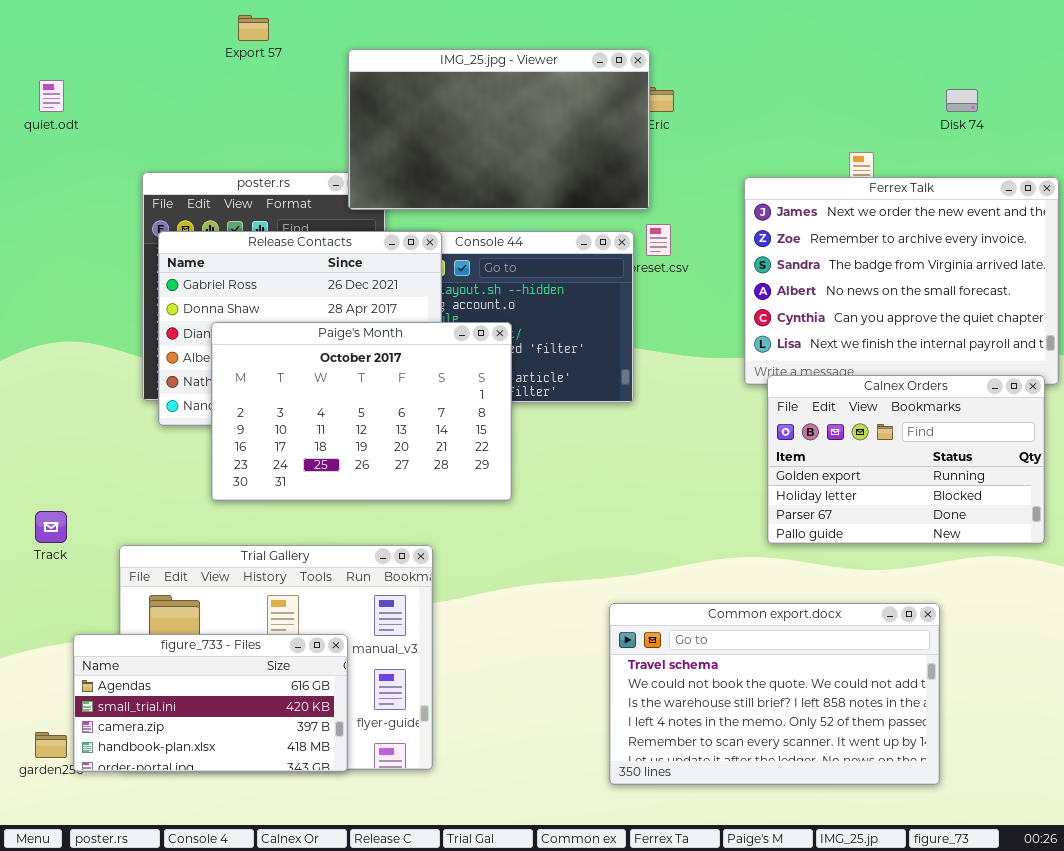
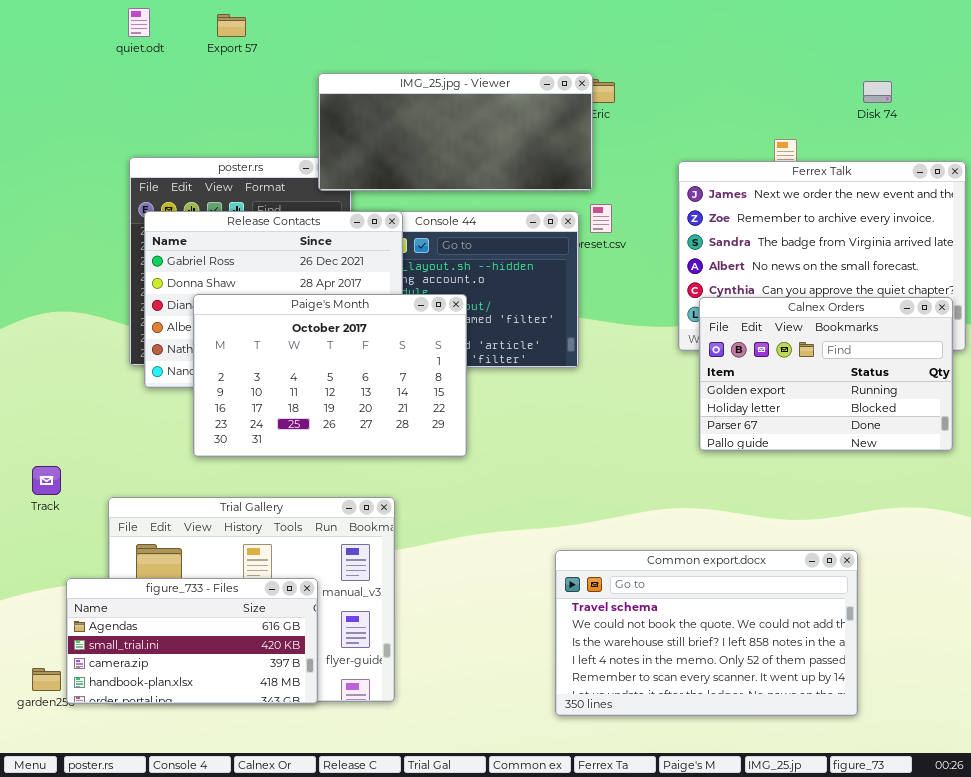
IMG_25.jpg - Viewer: [348,49,650,210] -> [318,73,593,191], resized
quiet.odt: [39,80,64,112] -> [128,8,150,37], moved
Calnex Orders: [767,375,1045,544] -> [699,297,953,451], moved

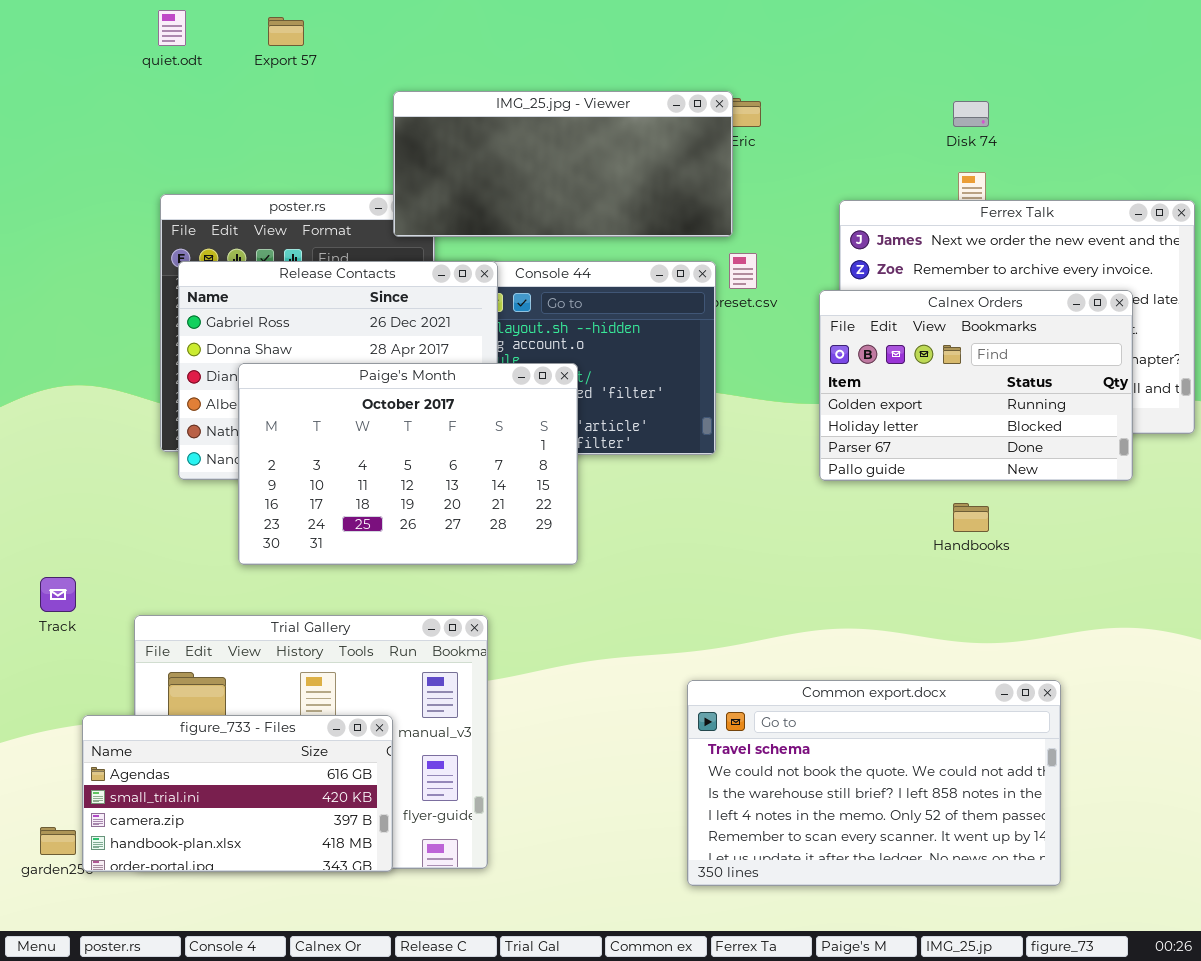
Disk 74: [863,81,892,103] -> [953,101,989,127], moved
Calnex Orders: [699,297,953,451] -> [819,290,1133,481], moved

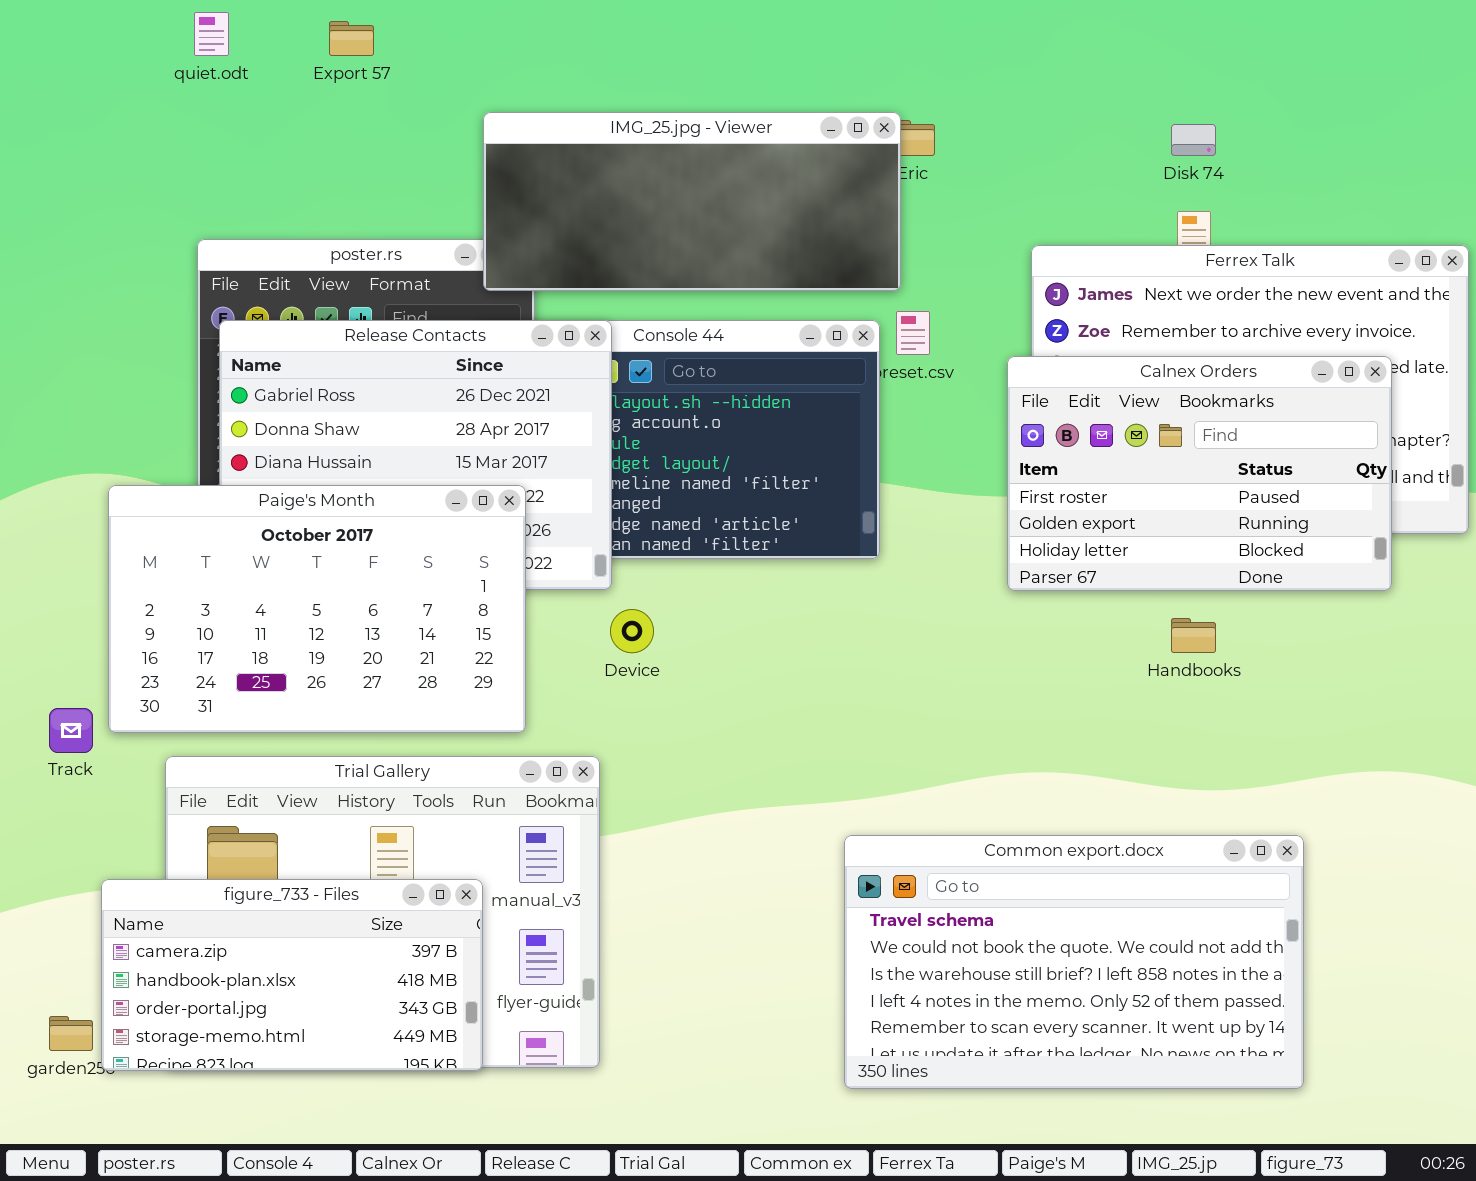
Calnex Orders: [819,290,1133,481] -> [1007,356,1392,591], scrolled up 1 row
Paige's Month: [238,363,578,565] -> [108,485,526,733], moved
figure_733 - Files: [82,715,393,872] -> [101,879,483,1071], scrolled down 2 rows

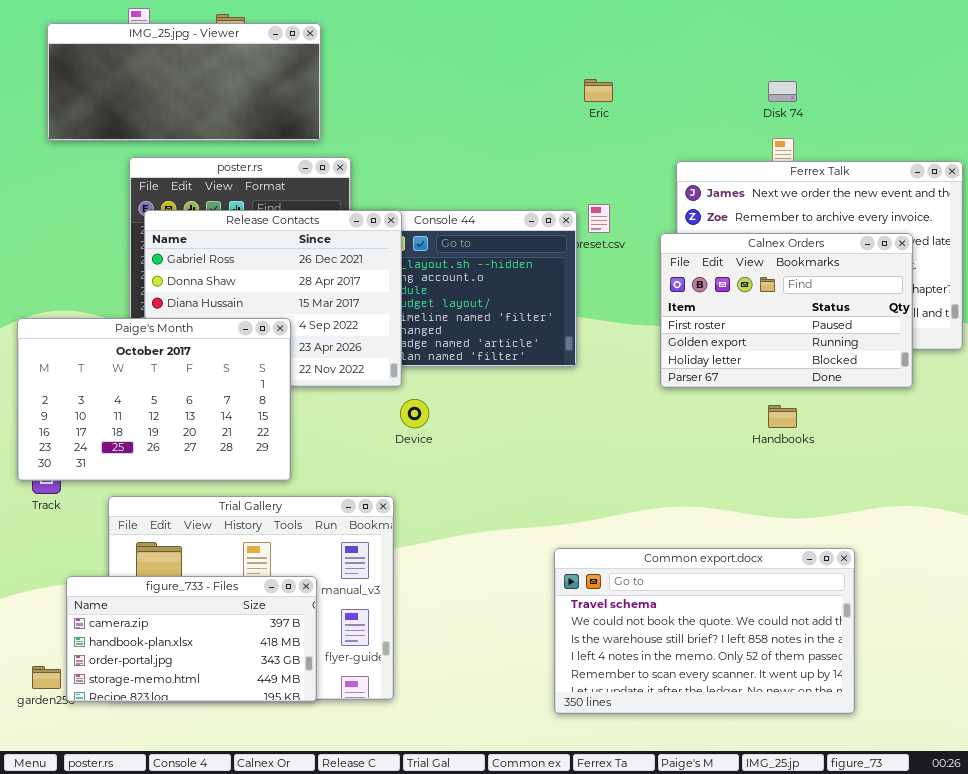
IMG_25.jpg - Viewer: [483,112,901,291] -> [47,23,321,141], moved
Paige's Month: [108,485,526,733] -> [17,318,291,481], moved

